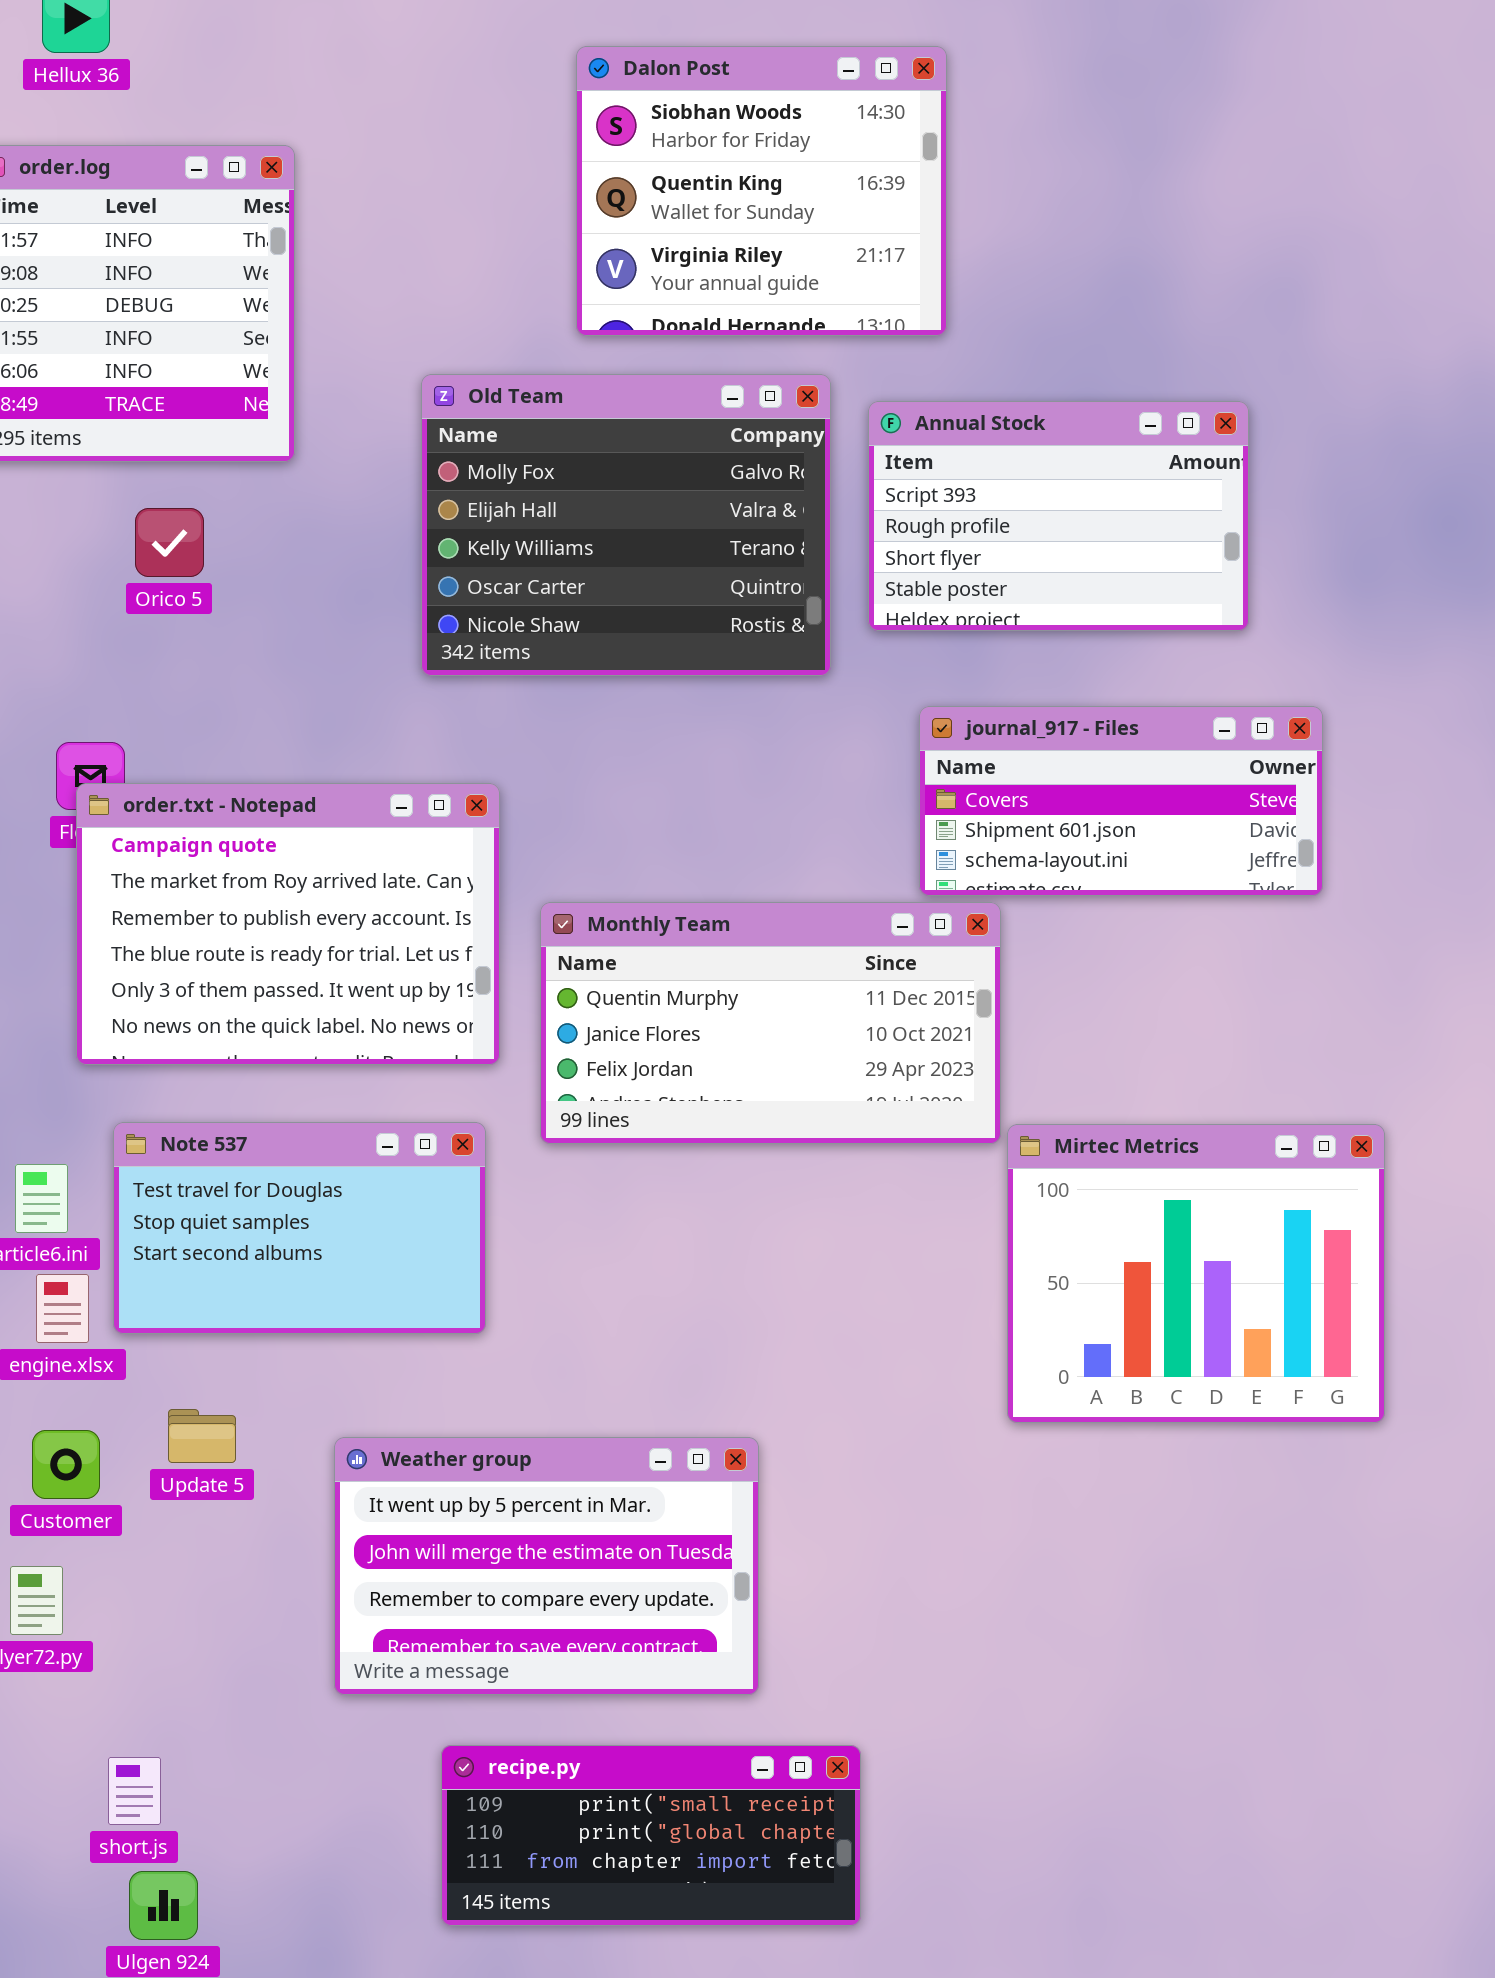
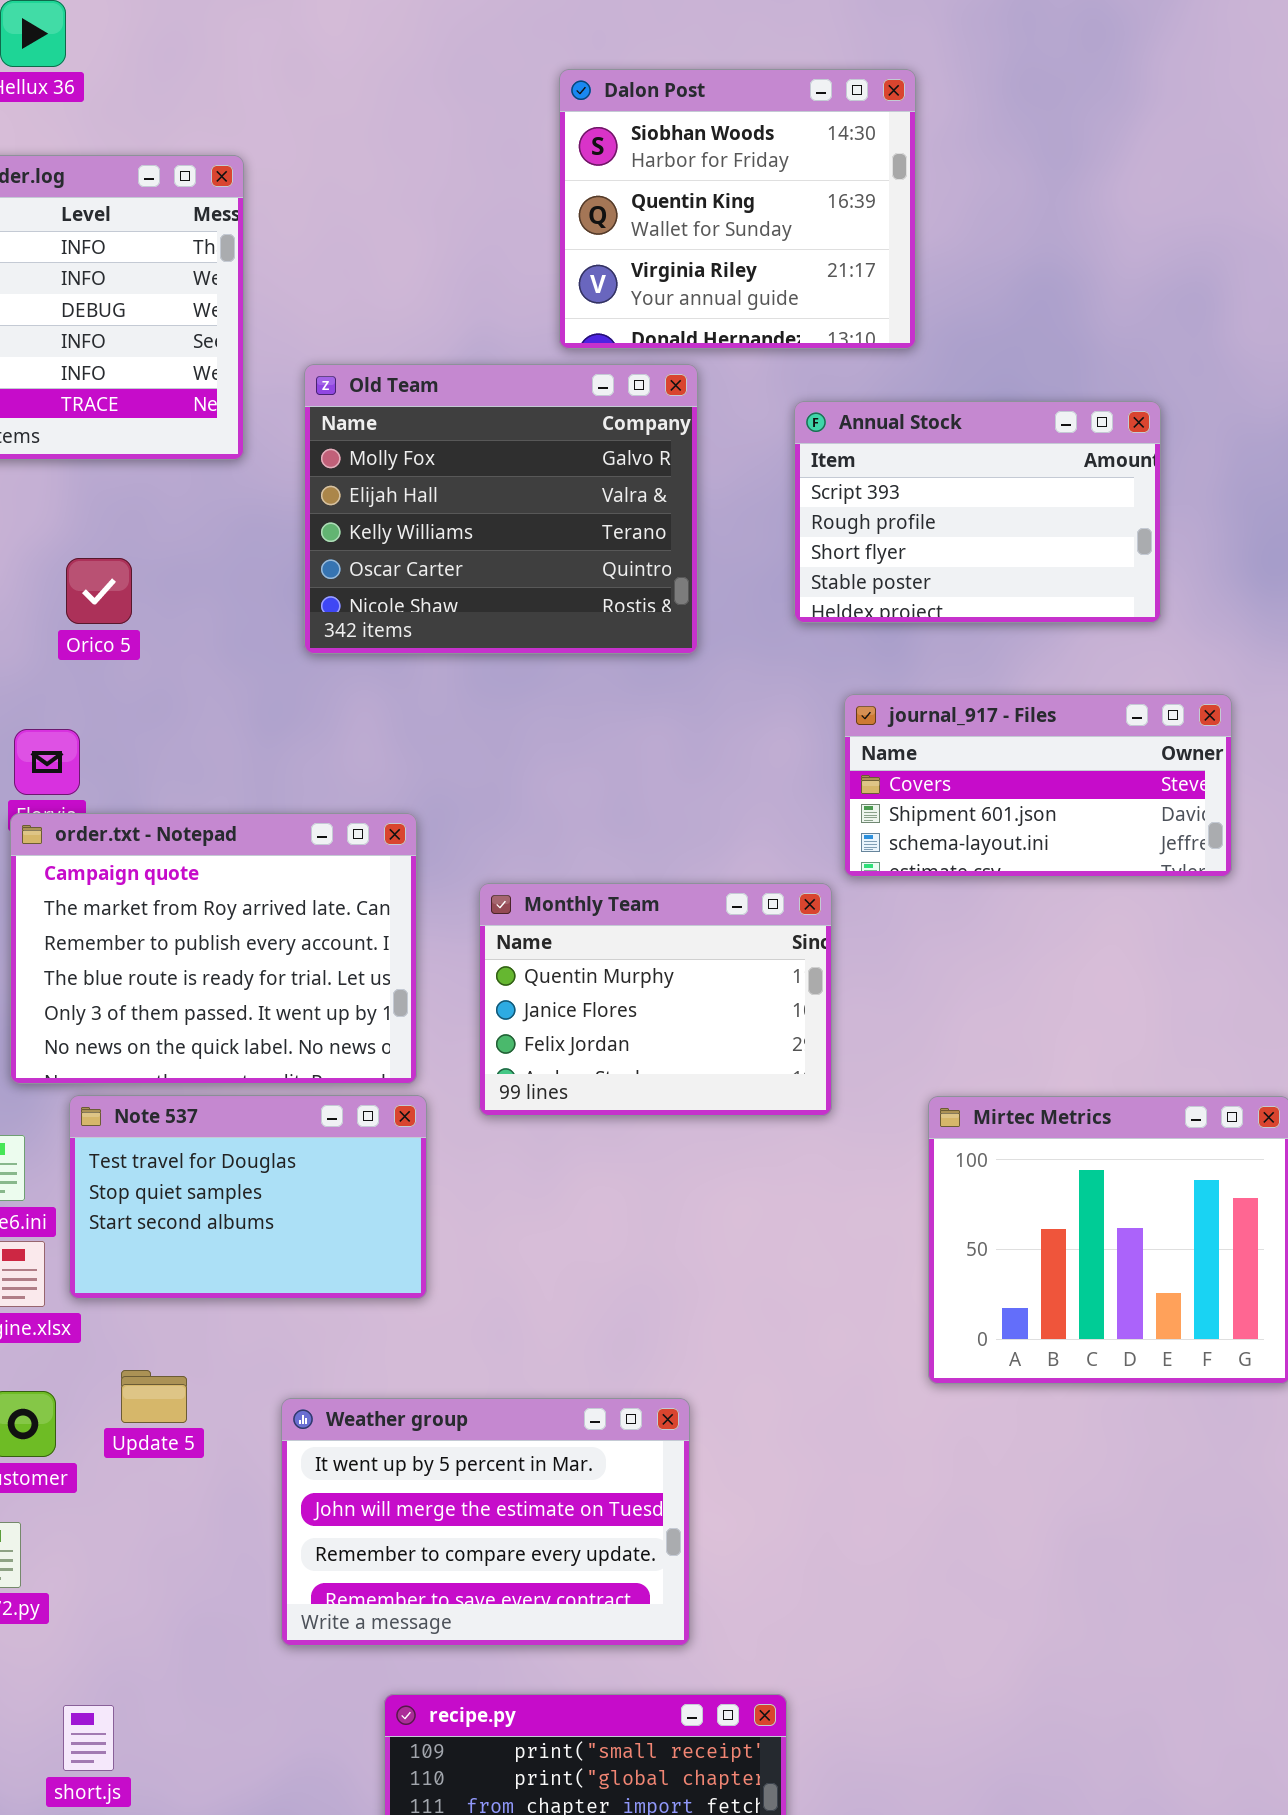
Dalon Post: [576,46,947,336] -> [559,69,916,349], moved
Old Team: [421,374,831,676] -> [304,364,698,654], moved
Orico 5: [135,508,204,577] -> [66,558,132,624], moved
order.txt - Notepad: [76,783,500,1065] -> [10,813,417,1084], moved
Monthly Team: [540,902,1001,1144] -> [479,883,832,1116], resized

